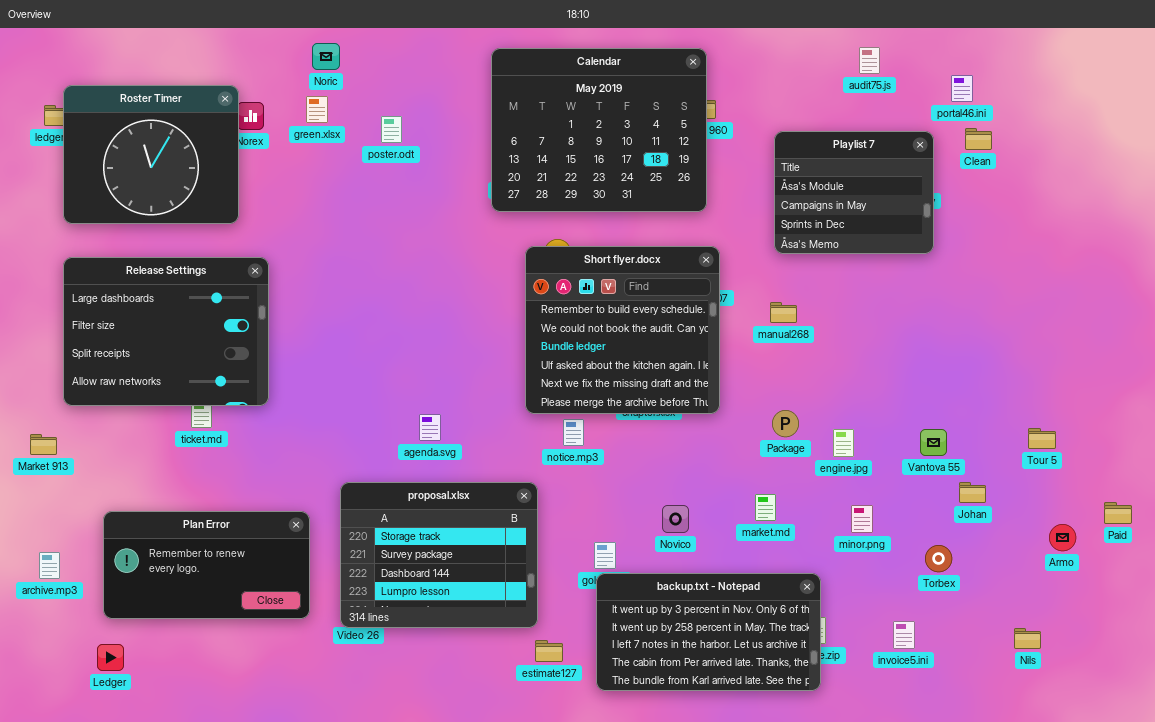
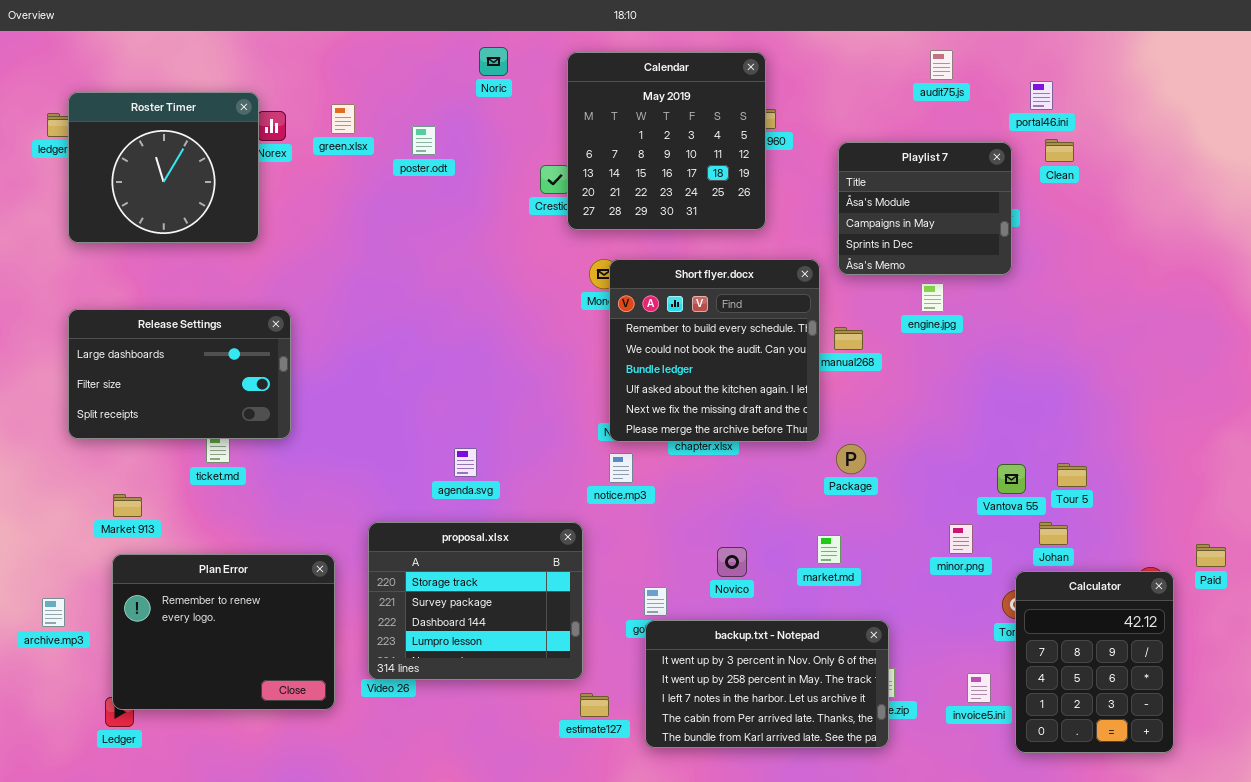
Noric: [312,43,340,70] -> [479,47,508,76], moved
Calendar: [491,48,707,212] -> [567,52,766,230], resized
Short flyer.docx: [525,246,720,414] -> [609,259,820,442], moved
Release Settings: [63,257,269,406] -> [68,309,291,439], resized
Tour 5: [1028,428,1056,449] -> [1057,463,1087,487], moved
engine.jpg: [833,429,854,457] -> [921,283,944,312], moved
Market 913: [30,434,57,455] -> [113,494,142,517], moved
minor.png: [851,505,873,533] -> [949,524,973,554], moved
Plan Error: [103,511,310,619] -> [112,554,335,710], resized
Calculator: none -> [1015,571,1174,753], opened

